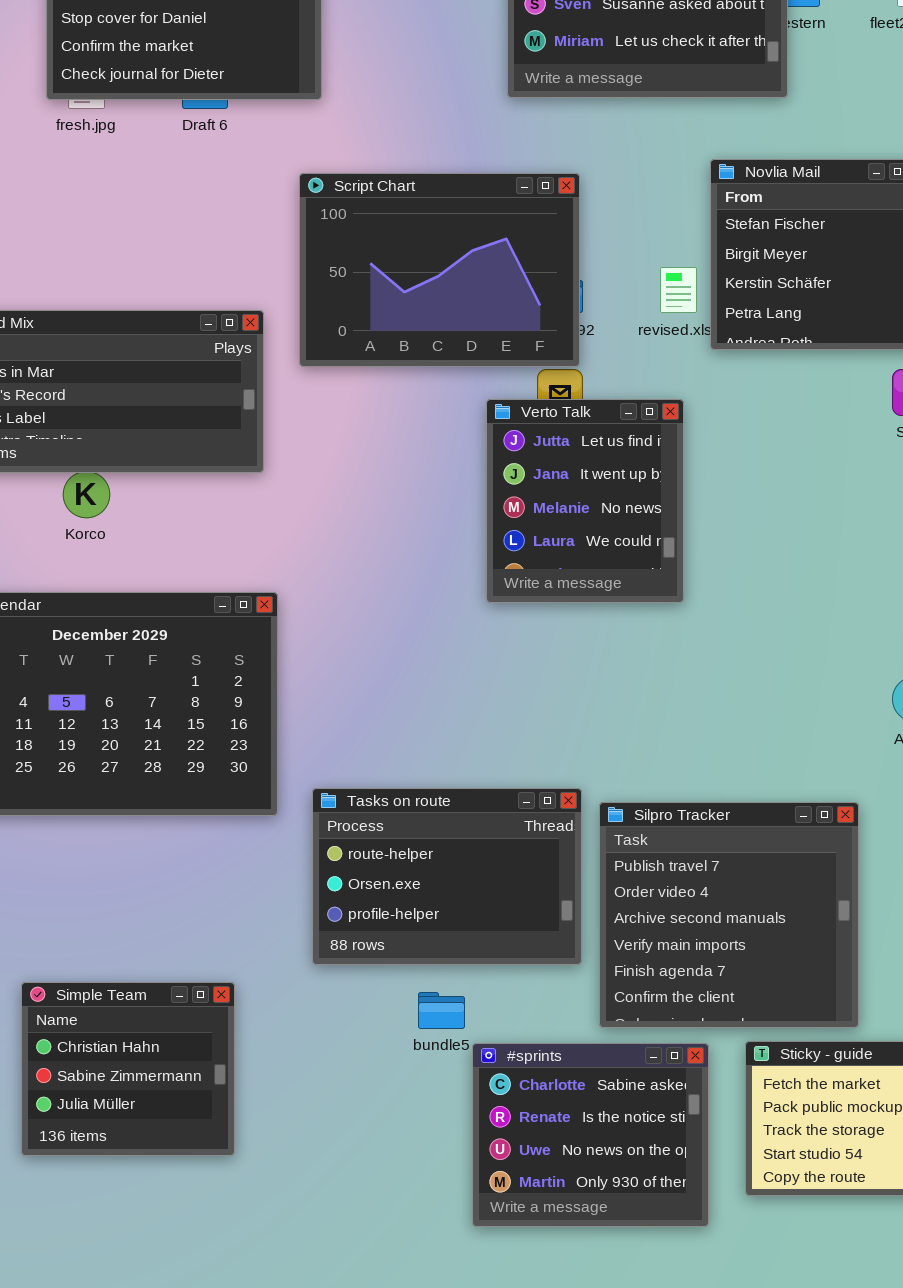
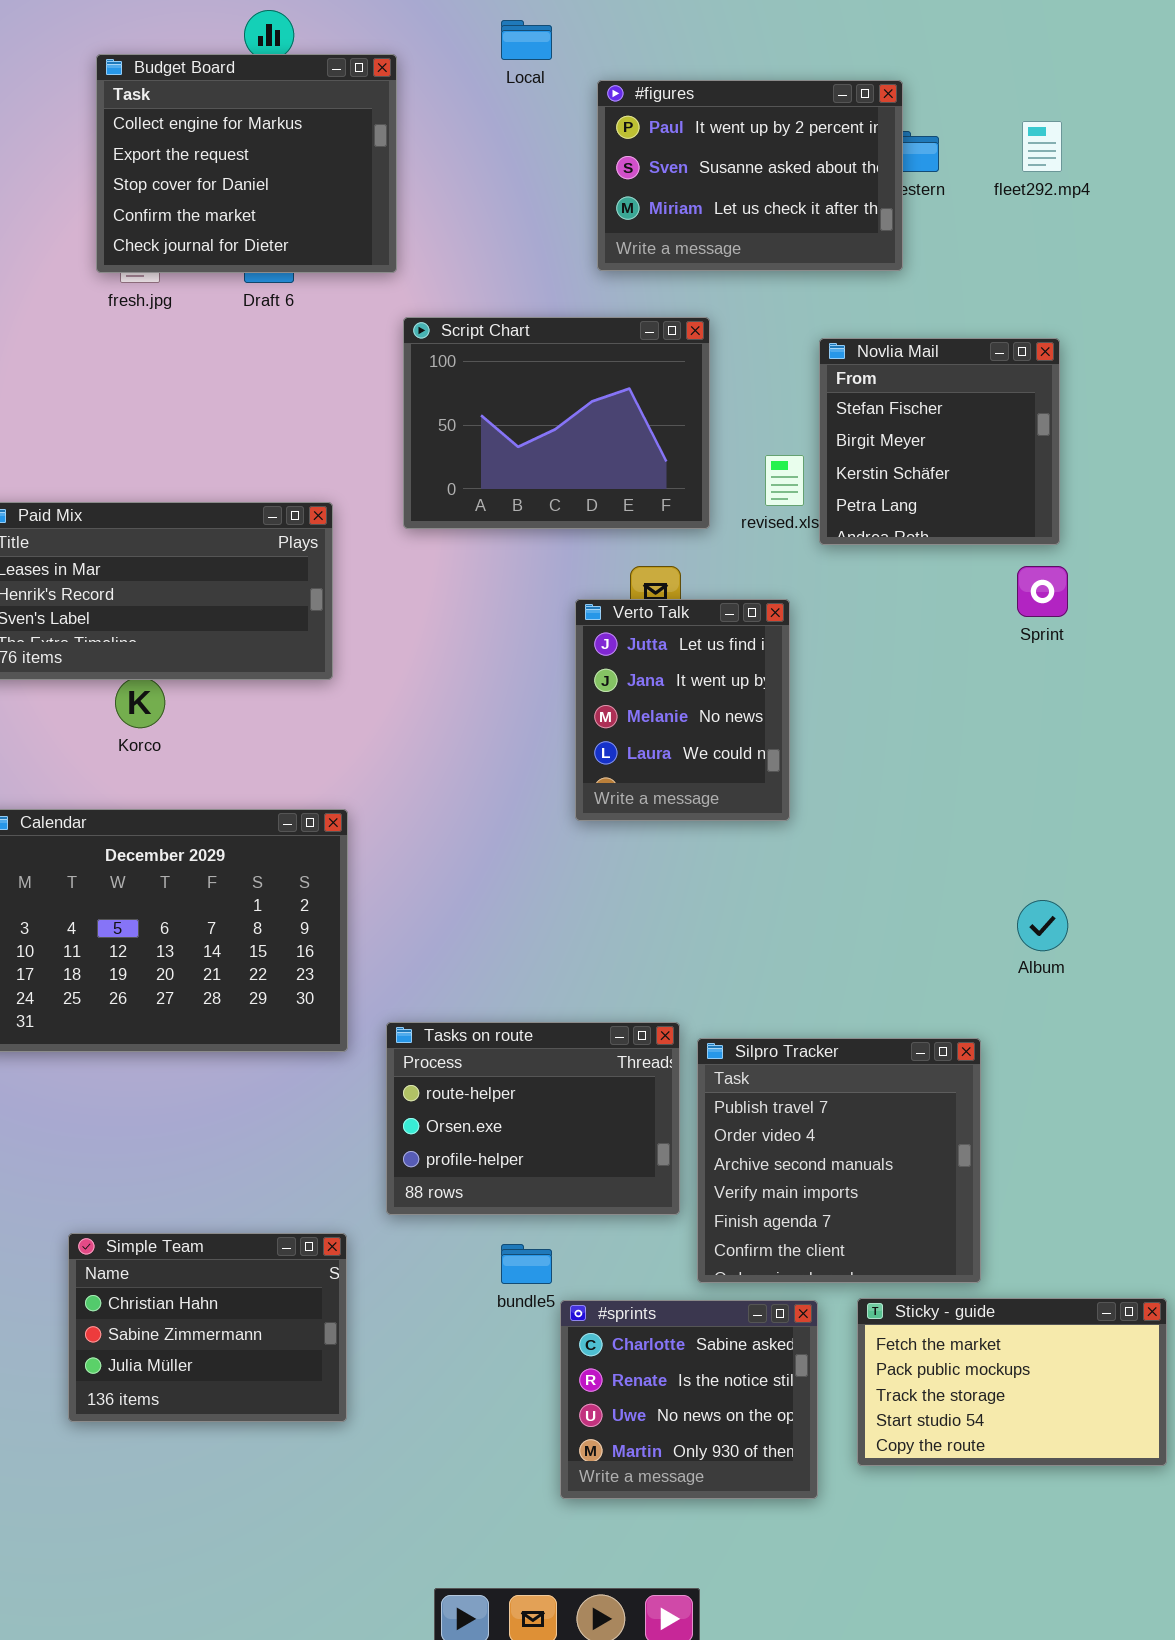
Script Chart: [299,173,580,367] -> [403,317,710,529], moved
Simple Team: [21,982,235,1156] -> [68,1233,347,1422], resized

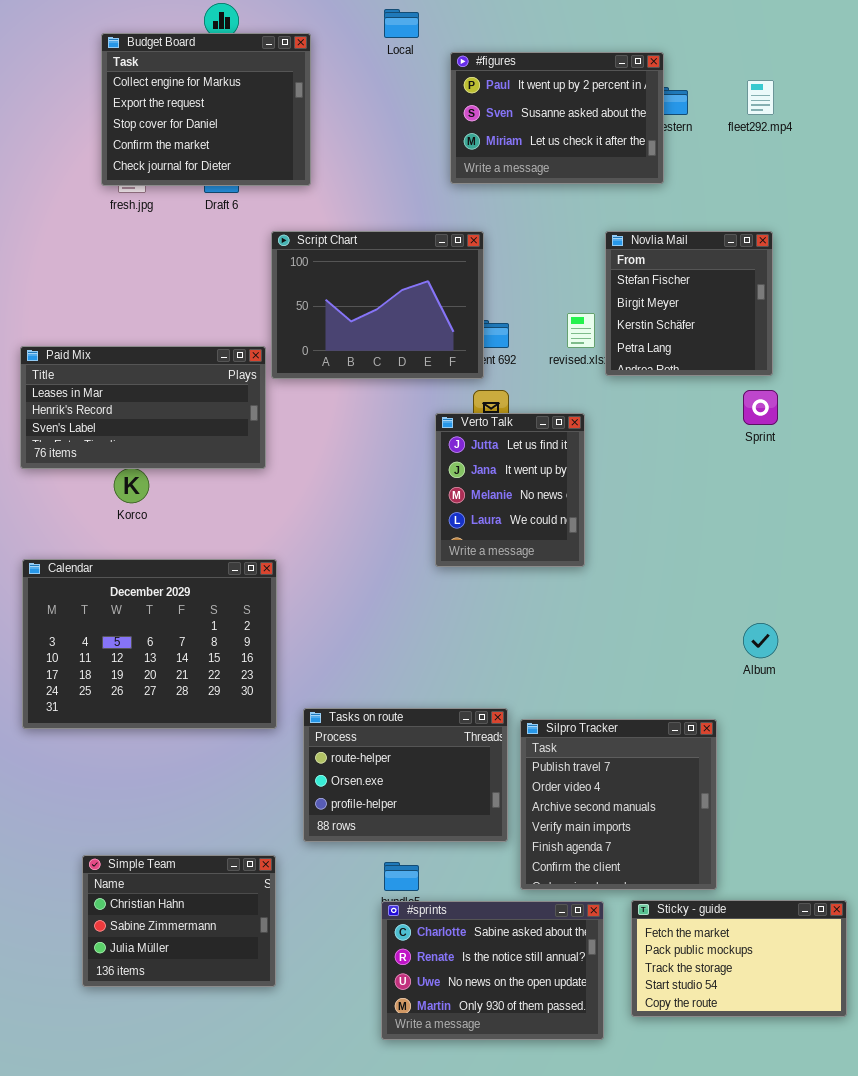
Script Chart: [403,317,710,529] -> [271,231,484,379], moved
#sprints: [560,1300,818,1499] -> [381,901,604,1040], resized

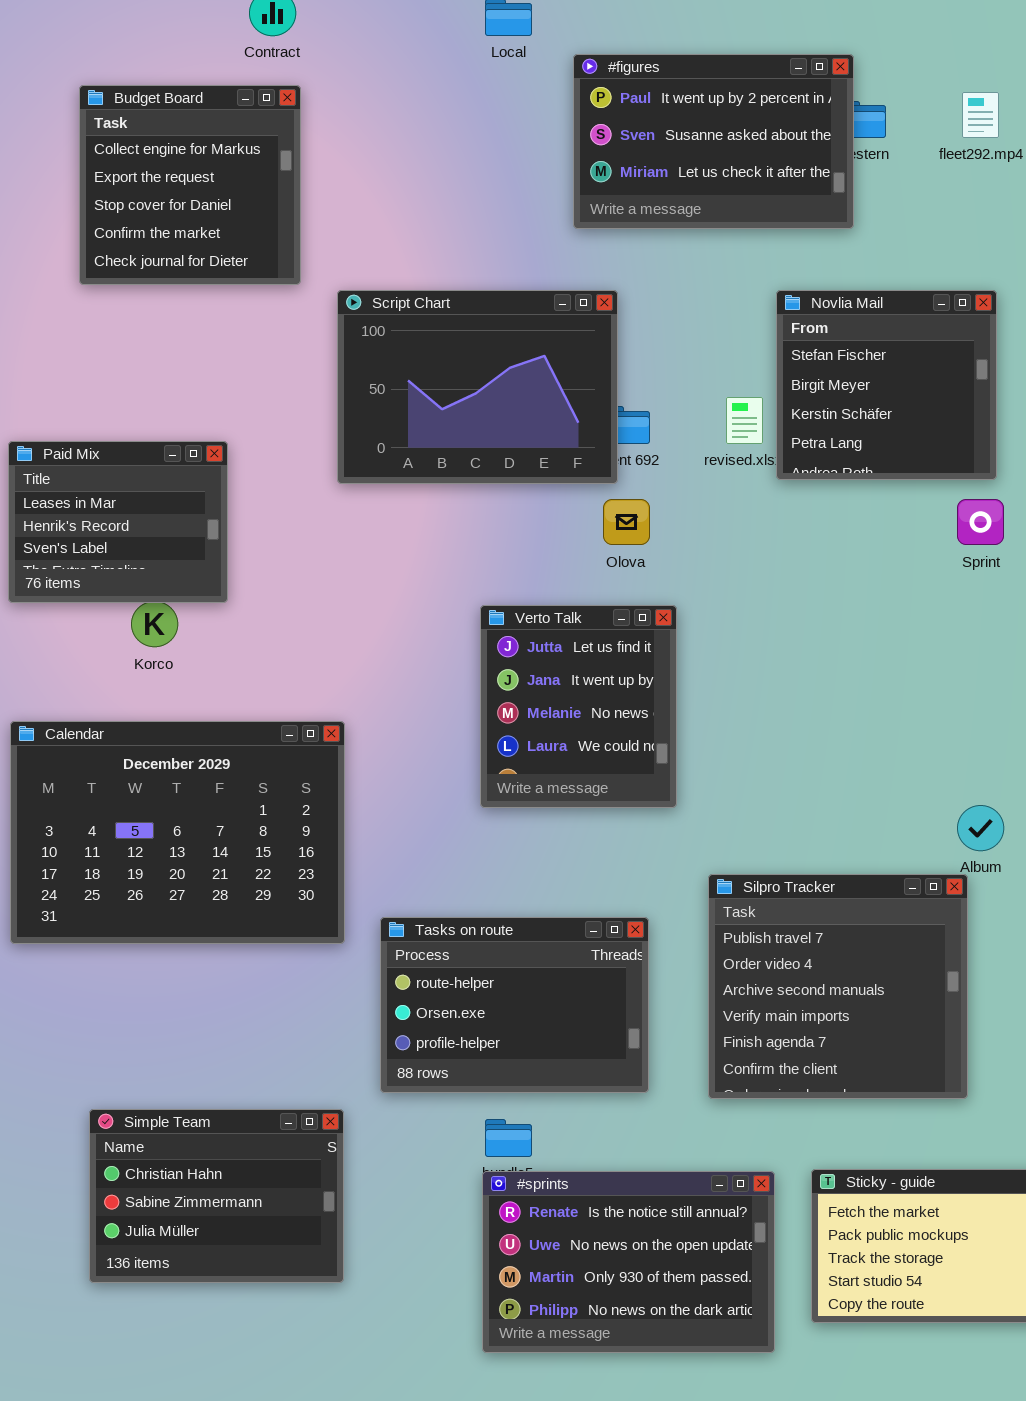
Budget Board: [101,33,311,186] -> [79,85,301,285], moved, resized
Paid Mix: [20,346,266,469] -> [8,441,228,603], resized
Verto Talk: [435,413,585,567] -> [480,605,677,808], moved
Silpro Tracker: [520,719,717,890] -> [708,874,968,1099], moved
#sprints: [381,901,604,1040] -> [482,1171,775,1353], scrolled down 1 row

